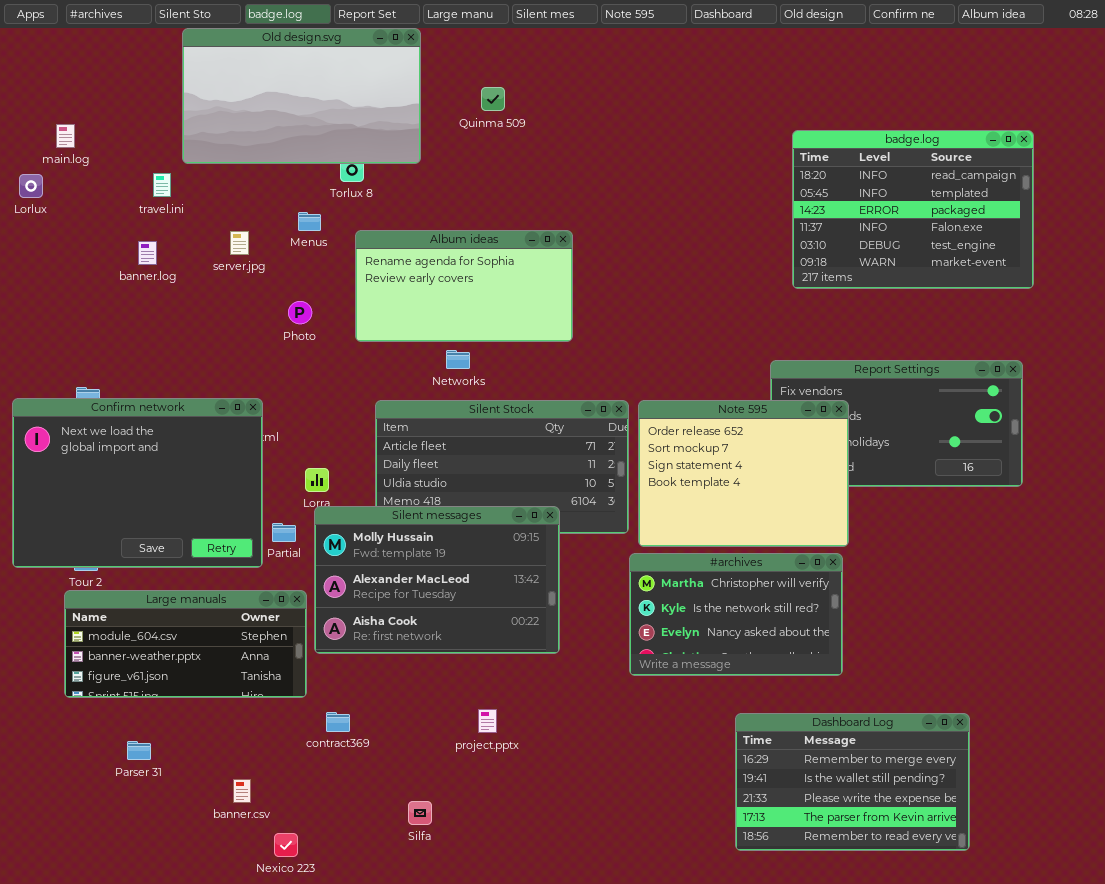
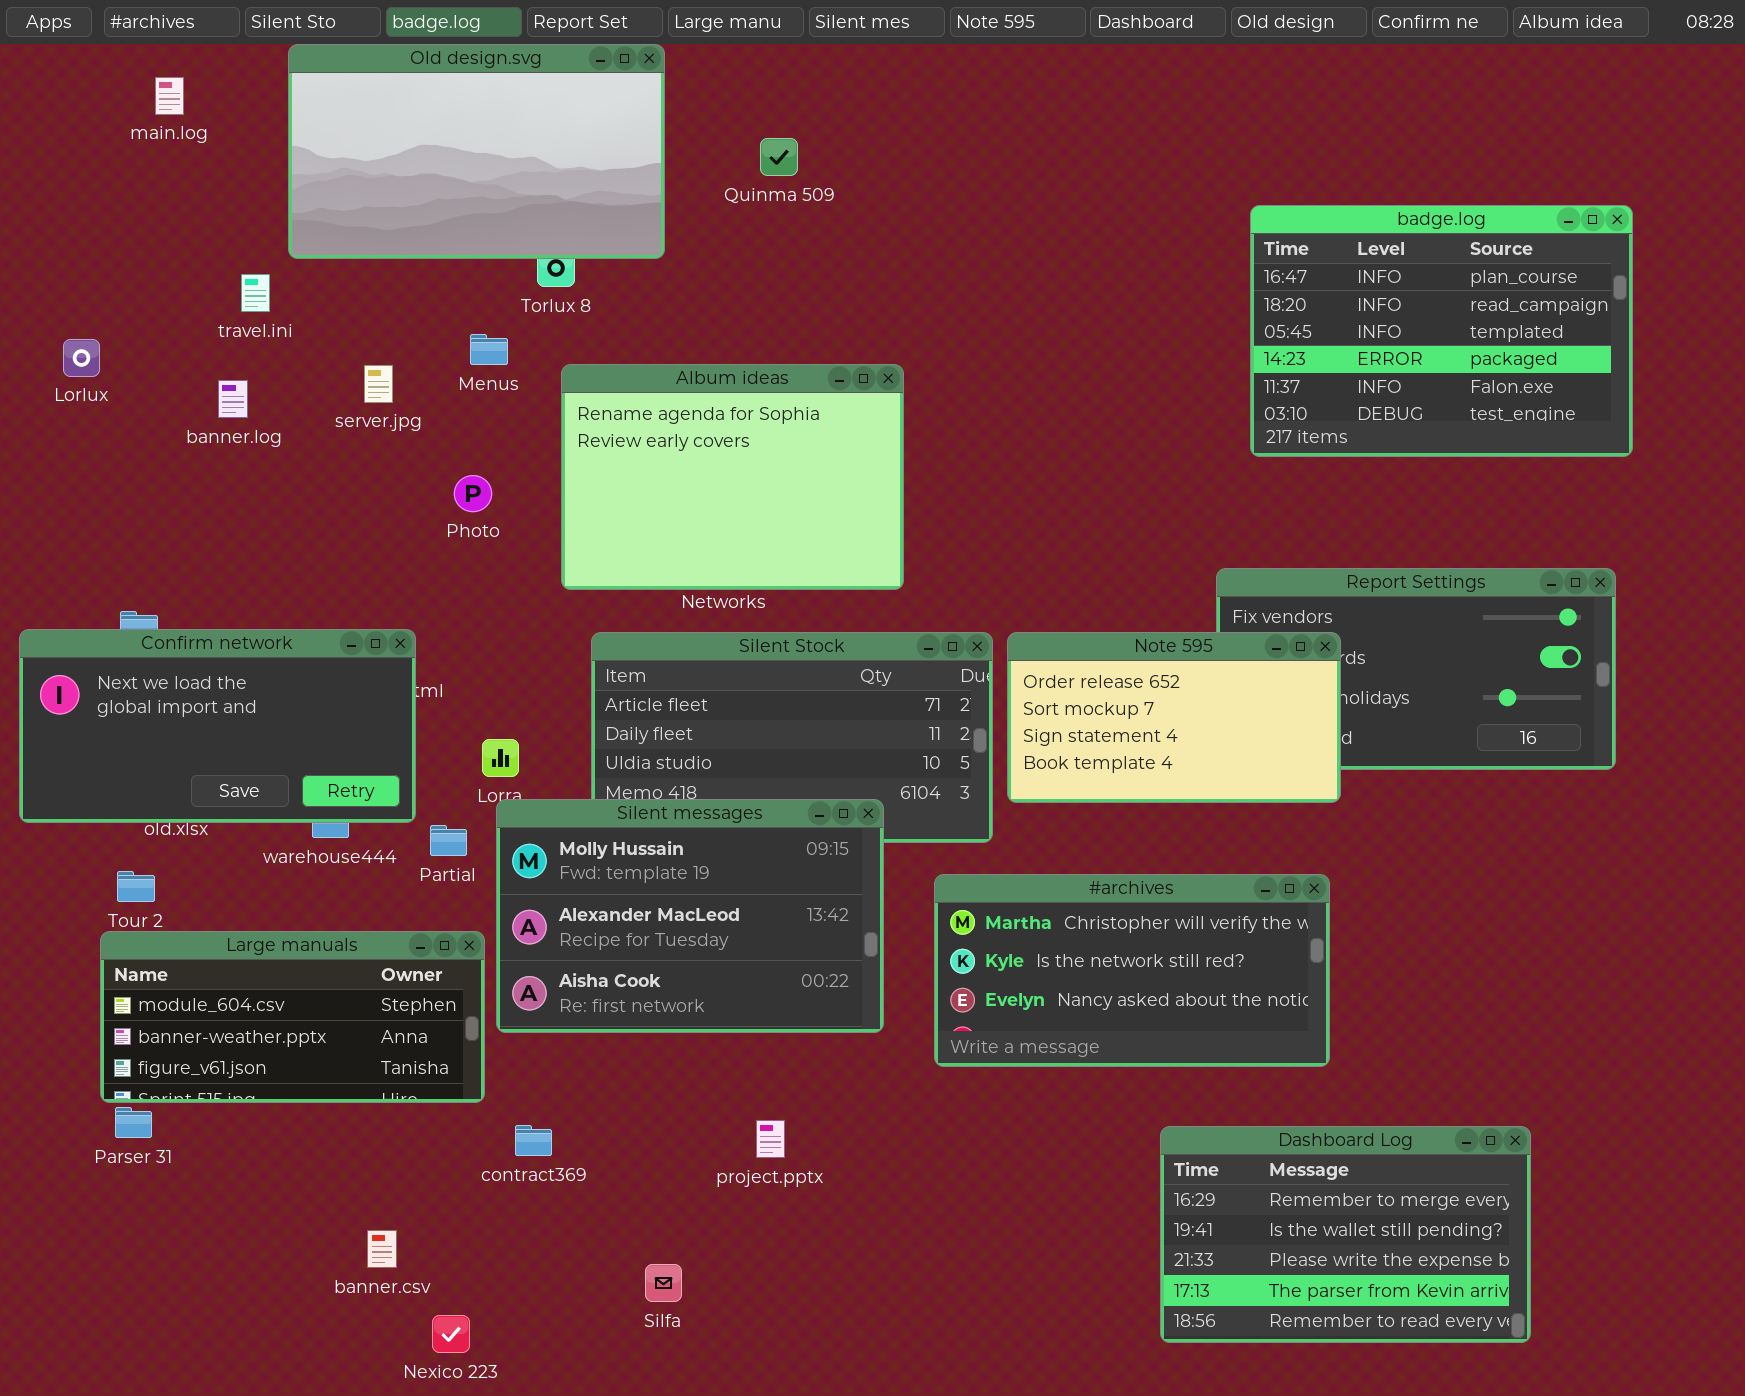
main.log: [56,124,75,148] -> [155,77,184,115], moved
badge.log: [792,130,1034,289] -> [1250,205,1633,457], scrolled up 1 row
Lorlux: [19,174,43,198] -> [63,339,100,377], moved
Album ideas: [355,230,573,342] -> [561,364,904,590], resized
Confirm network: [12,398,263,568] -> [19,629,416,823], resized
Note 595: [638,400,849,547] -> [1007,632,1341,803], resized
#archives: [629,553,843,676] -> [934,874,1330,1067], resized
Parser 31: [127,741,151,760] -> [115,1107,152,1138], moved

